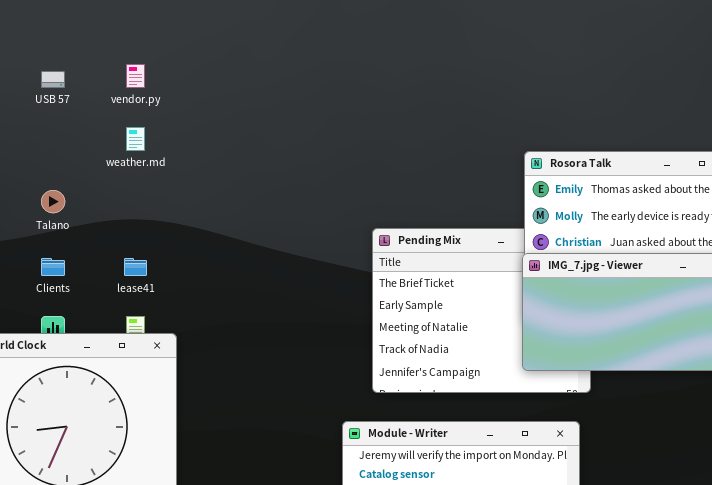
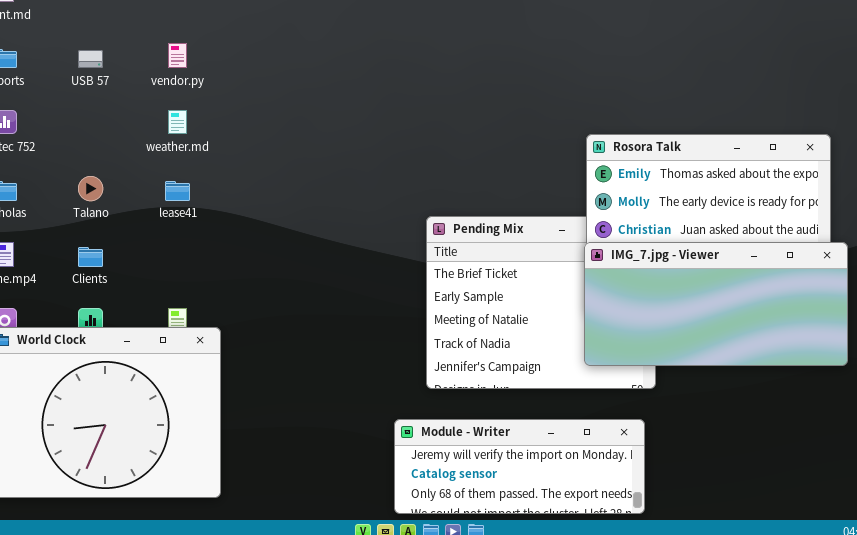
lease41: [124,258,147,276] -> [165,181,190,201], moved

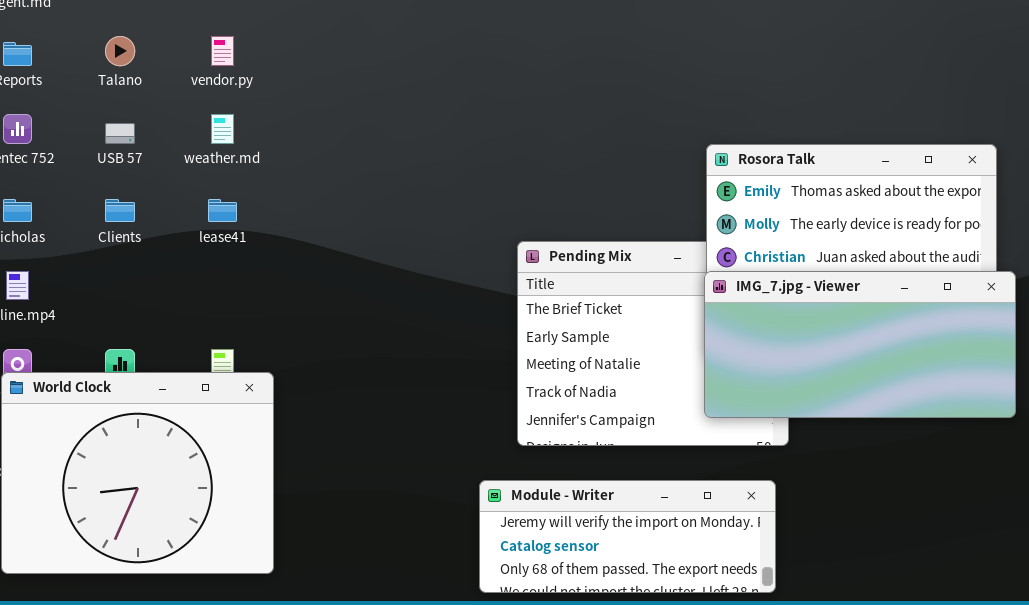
USB 57: [78,50,103,68] -> [105,123,135,144], moved
Talano: [78,176,103,201] -> [105,36,135,66], moved
Clients: [78,247,103,267] -> [105,199,135,222], moved

